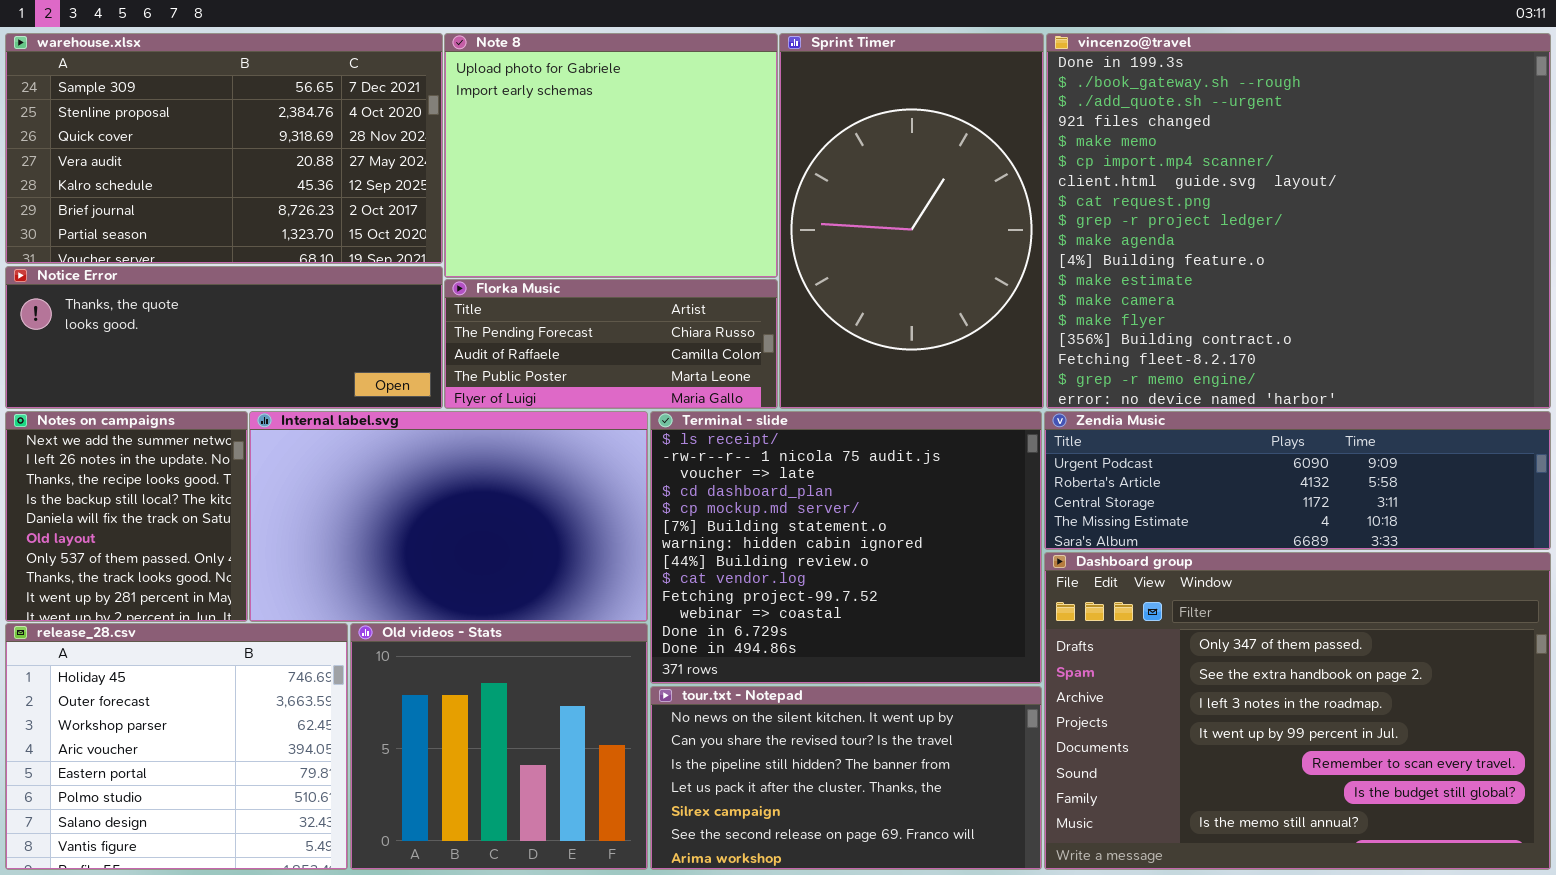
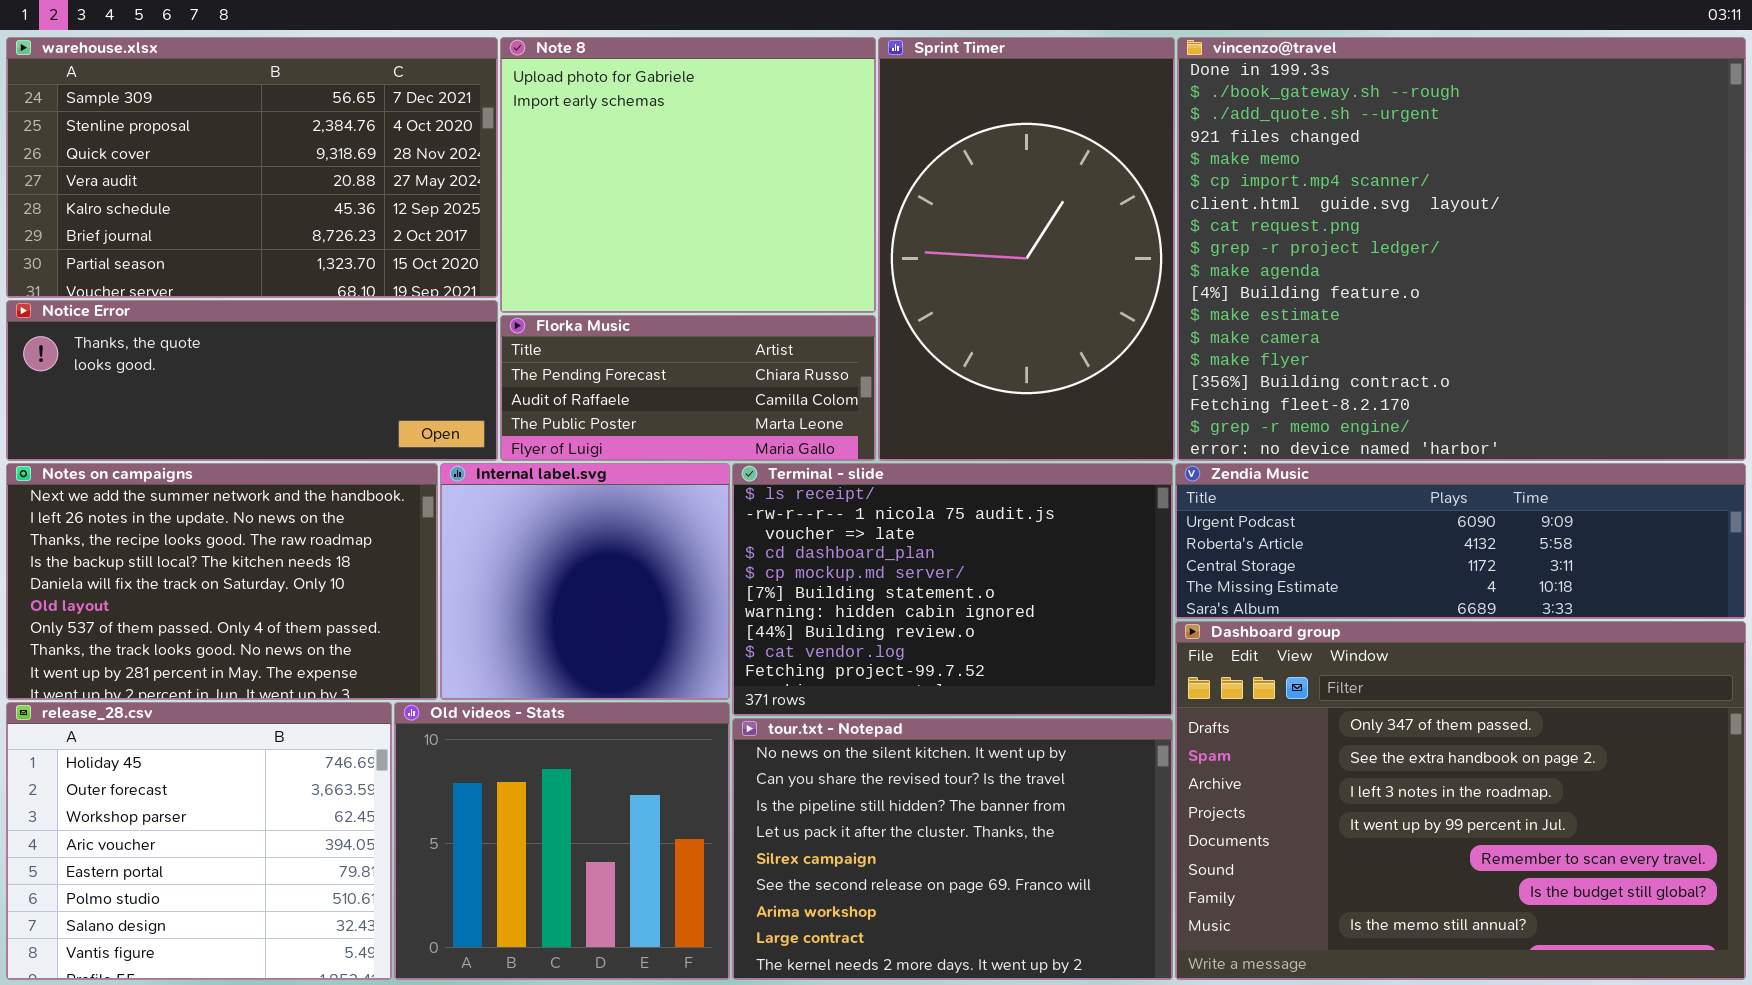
Notes on campaigns: [5,411,248,622] -> [6,463,438,700], resized
Internal label.svg: [249,411,648,622] -> [440,463,730,700], resized
Terminal - slide: [650,411,1042,684] -> [732,463,1173,716], resized
tour.txt - Notepad: [650,686,1042,870] -> [732,718,1173,980], resized

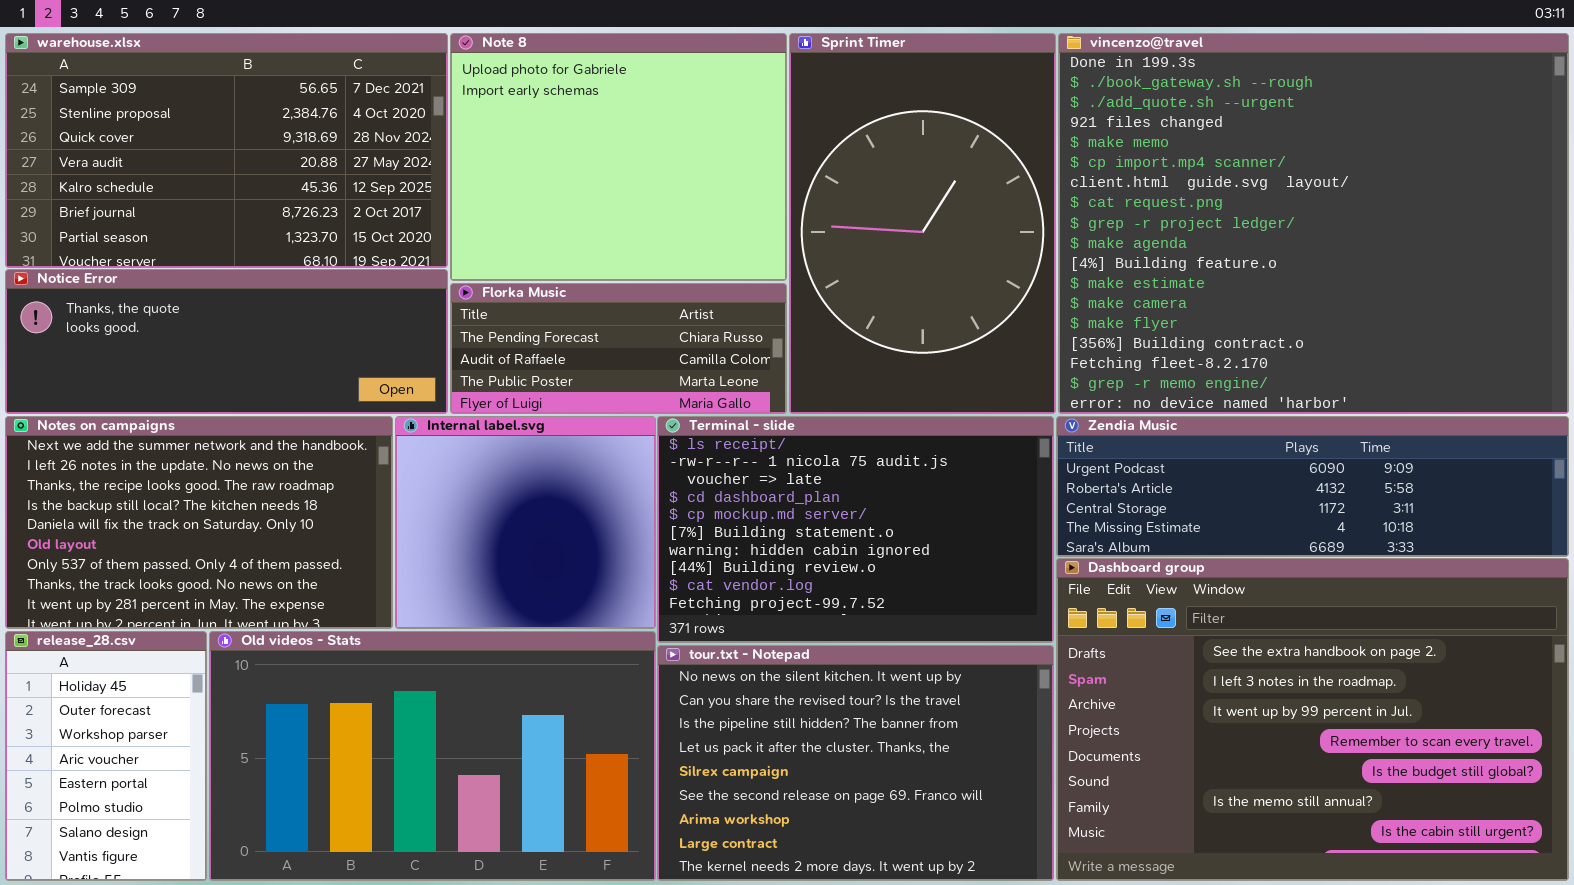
Dashboard group: [1175,621,1746,980] -> [1056,558,1569,881], scrolled down 1 row
release_28.csv: [6,702,392,980] -> [5,631,207,881], resized
Old videos - Stats: [394,702,730,980] -> [209,631,656,881], resized

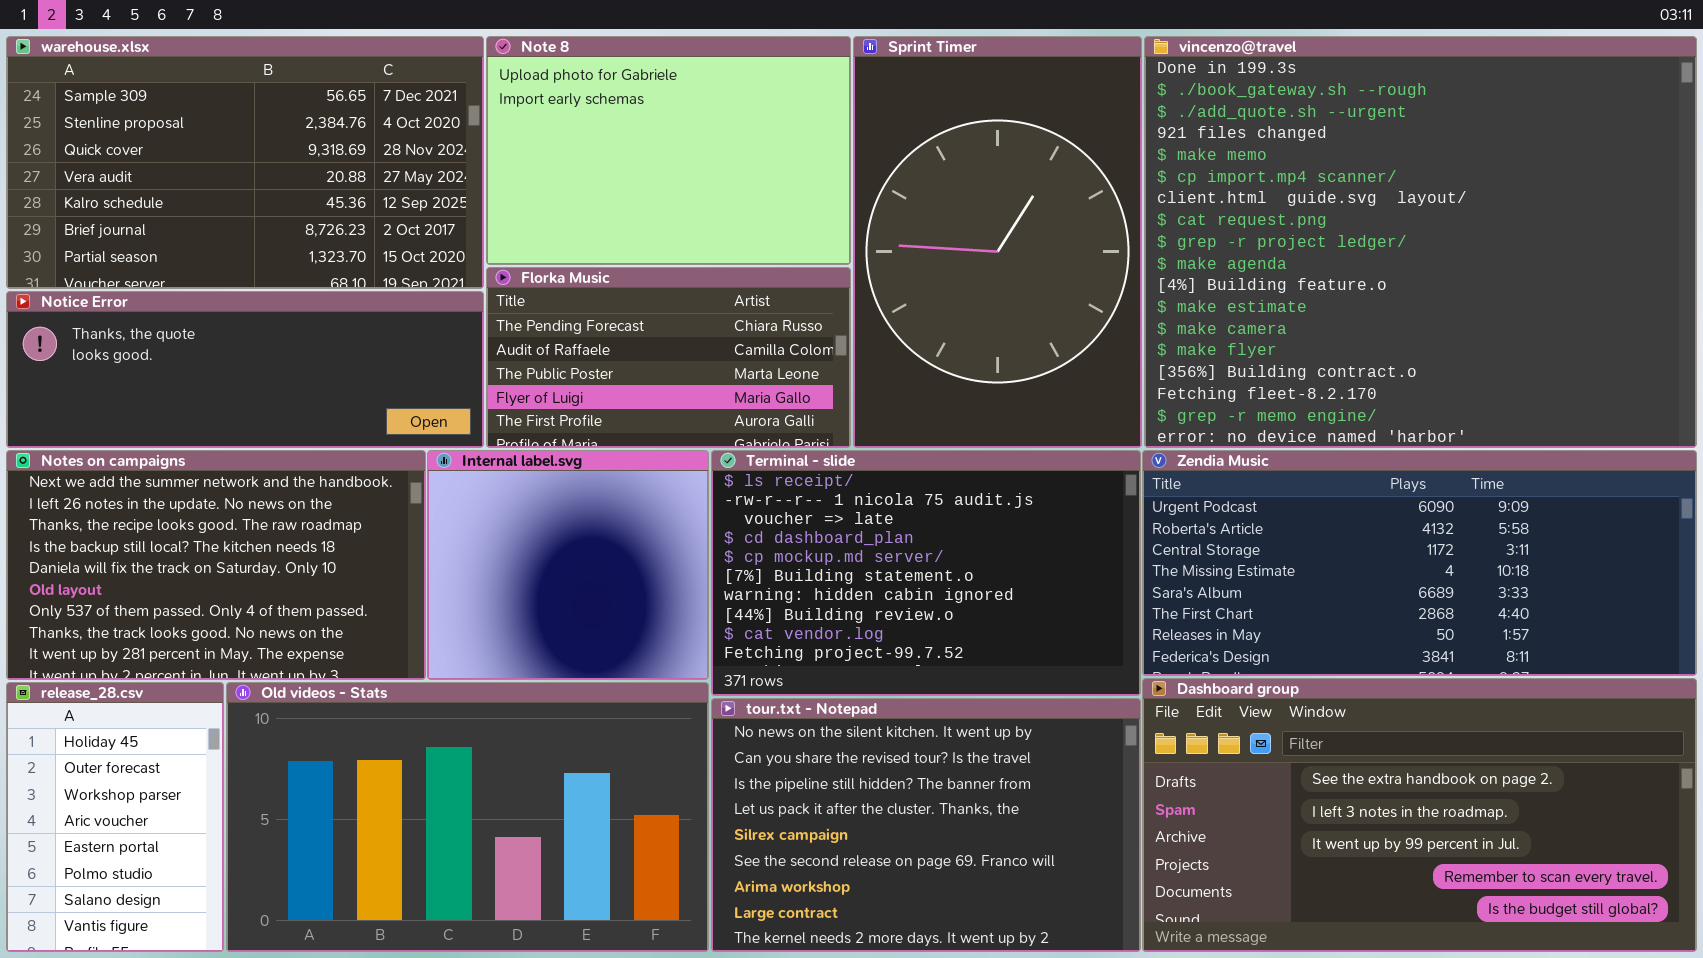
Note 8: [450,33,787,281] -> [486,36,851,265], resized
Florka Music: [450,283,787,414] -> [486,267,851,448], resized
Zendia Music: [1056,416,1569,557] -> [1142,450,1697,676], resized
Dashboard group: [1056,558,1569,881] -> [1142,678,1697,952], resized

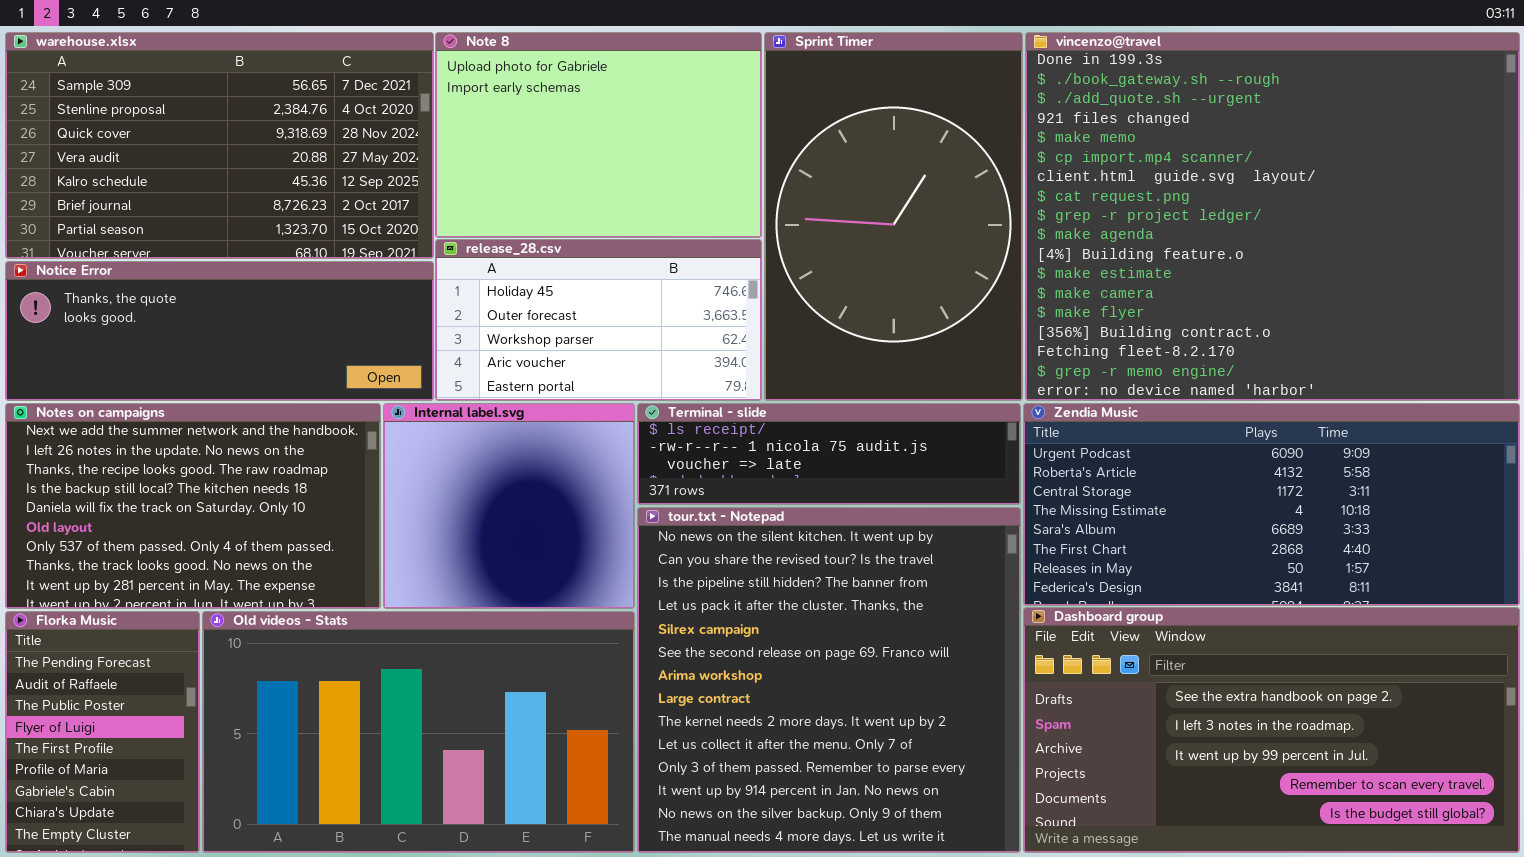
Florka Music: [486,267,851,448] -> [5,611,200,853], moved, resized
Terminal - slide: [711,450,1141,696] -> [637,403,1021,505], resized
release_28.csv: [6,682,224,952] -> [435,239,762,401], moved, resized
tour.txt - Notepad: [711,698,1141,952] -> [637,507,1021,853], resized

